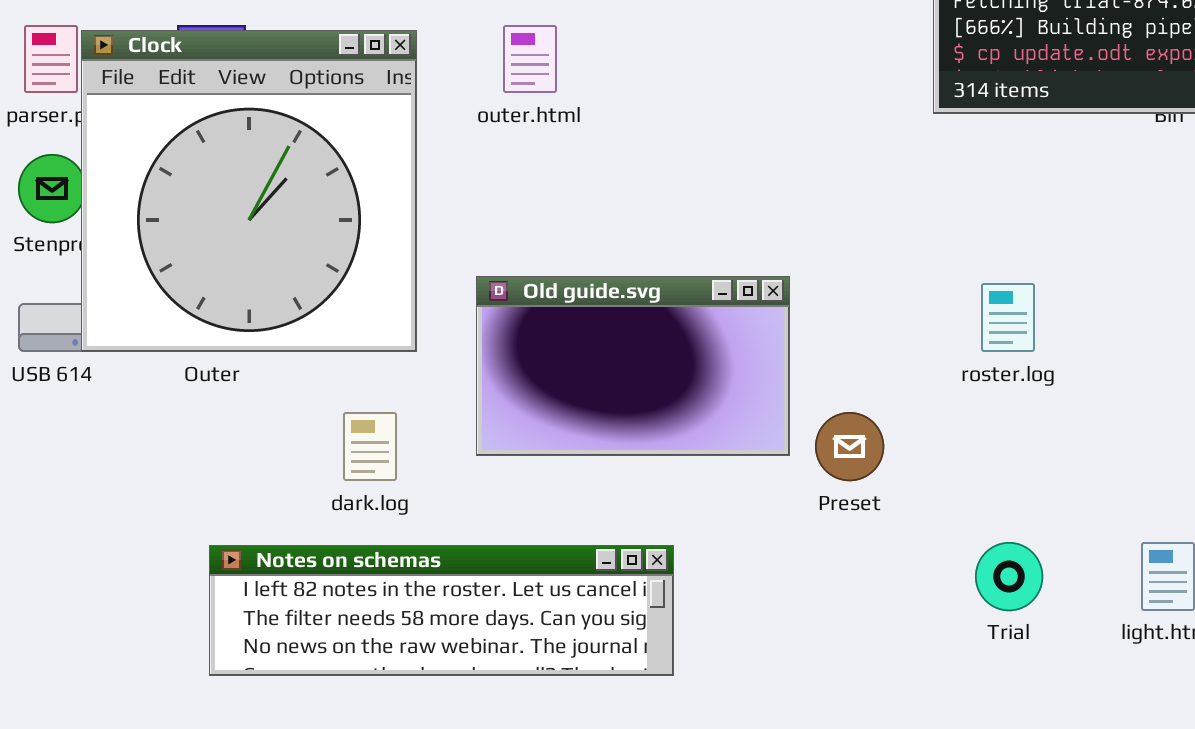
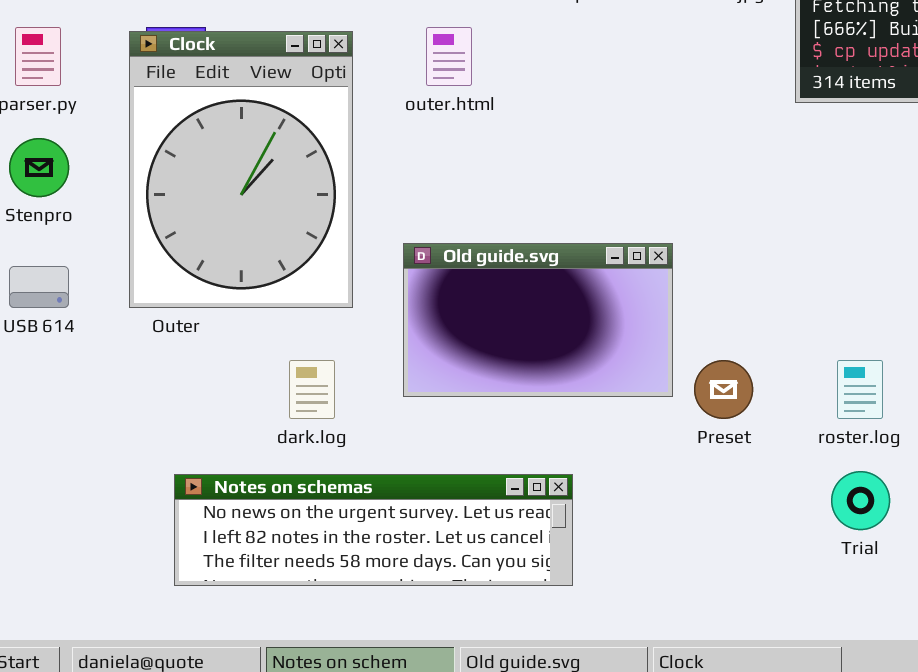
Clock: [81,30,417,352] -> [129,31,353,308], resized
roster.log: [981,283,1035,352] -> [837,360,883,419], moved
Notes on schemas: [209,545,674,676] -> [174,474,573,586], scrolled up 1 row

